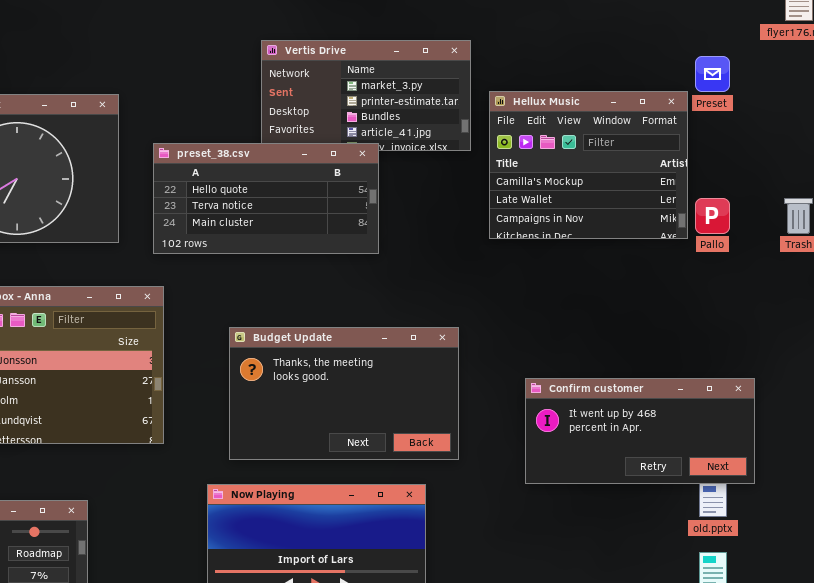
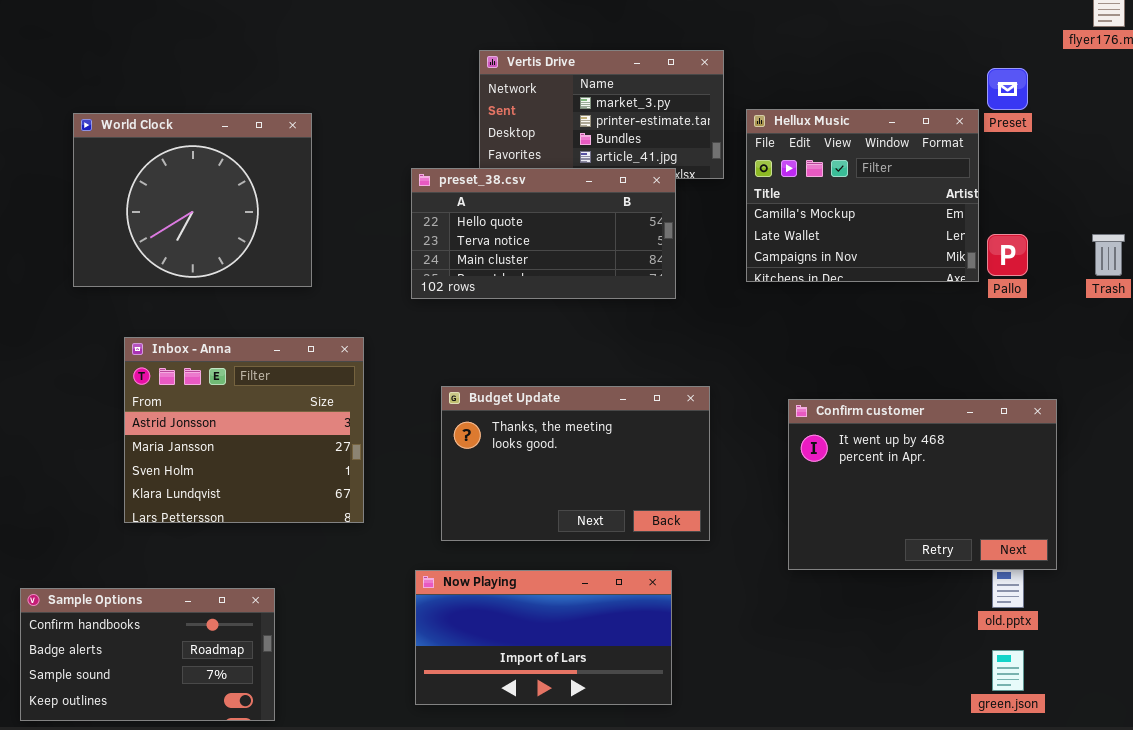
preset_38.csv: [153,143,379,254] -> [411,168,676,299], moved
Confirm customer: [525,378,755,484] -> [788,399,1057,570], resized

